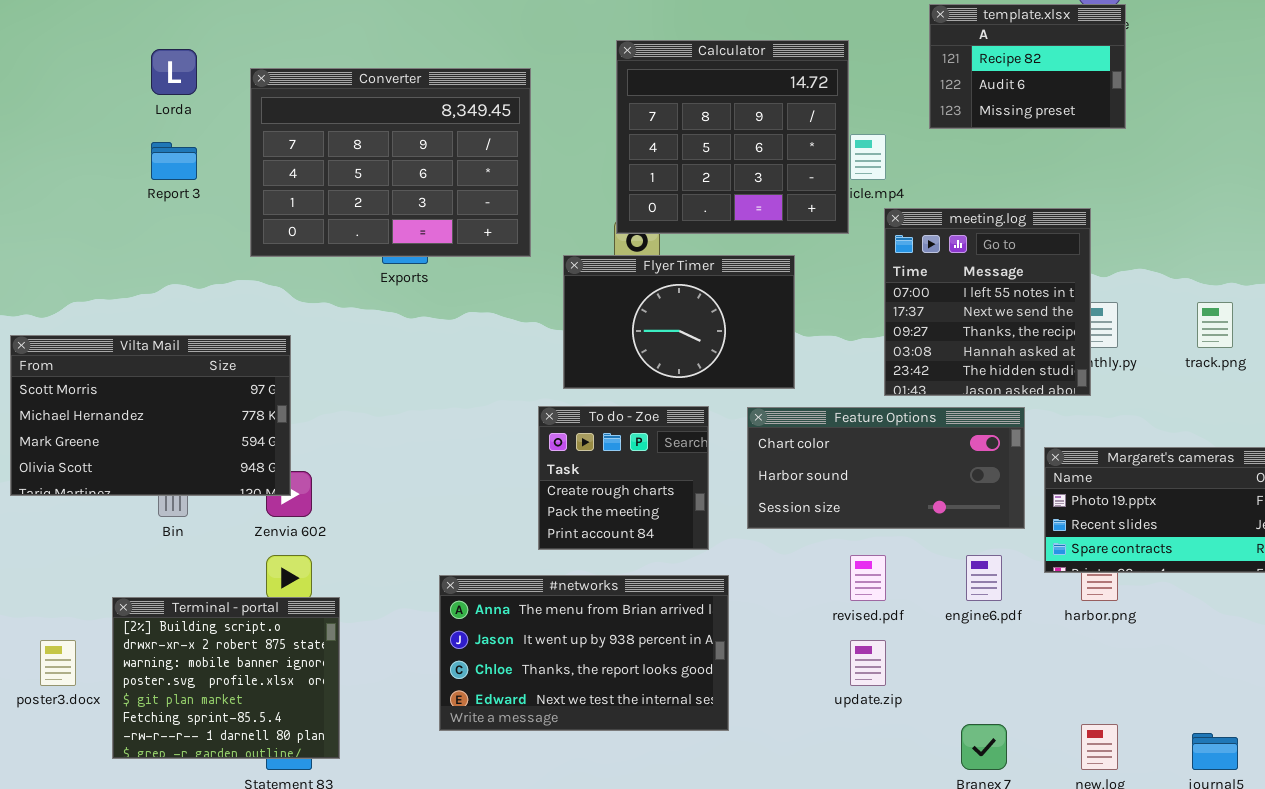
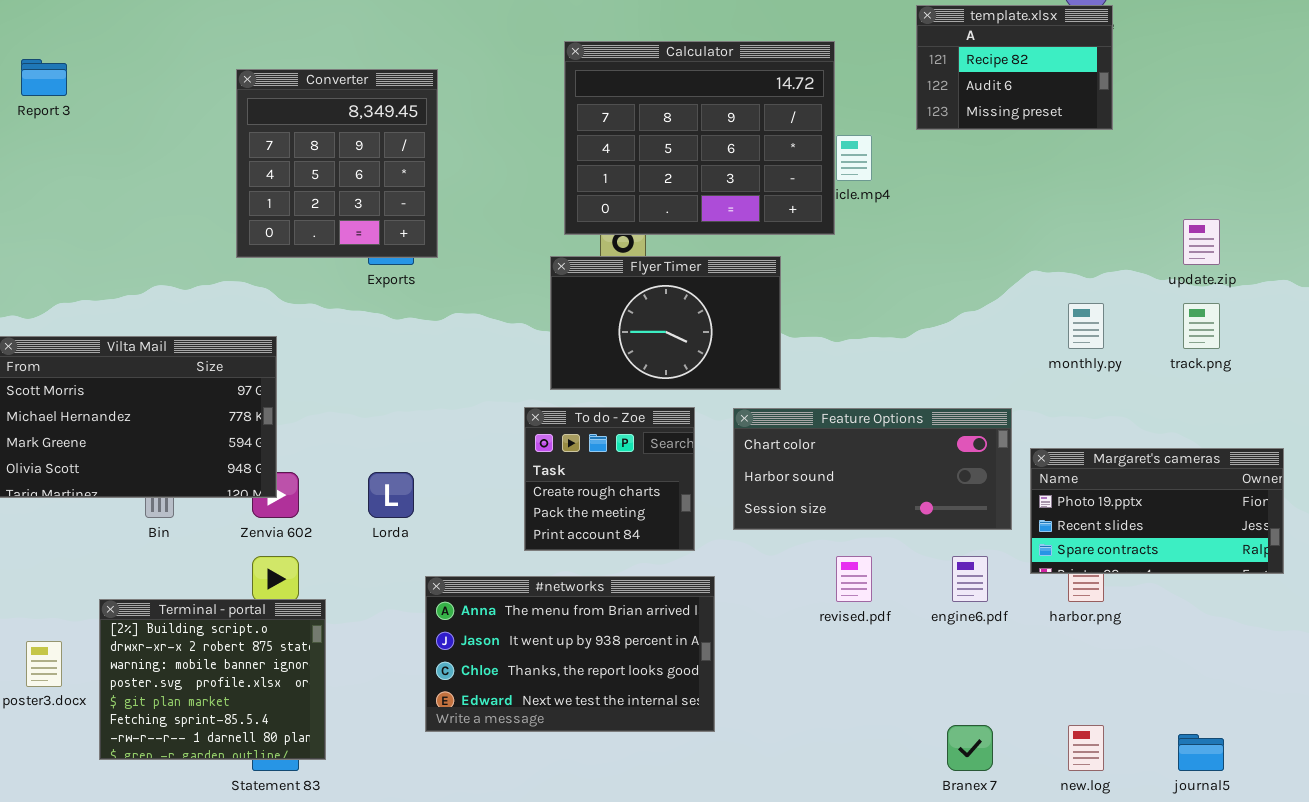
Calculator: [616,40,849,234] -> [564,41,835,235], resized
Lorda: [151,49,197,95] -> [368,472,414,518], moved
Converter: [250,68,531,257] -> [236,69,438,258], resized
Report 3: [151,142,197,180] -> [21,59,67,96], moved
meeting.log: [884,208,1091,396] -> none, closed
update.zip: [850,640,886,686] -> [1183,219,1220,265], moved

